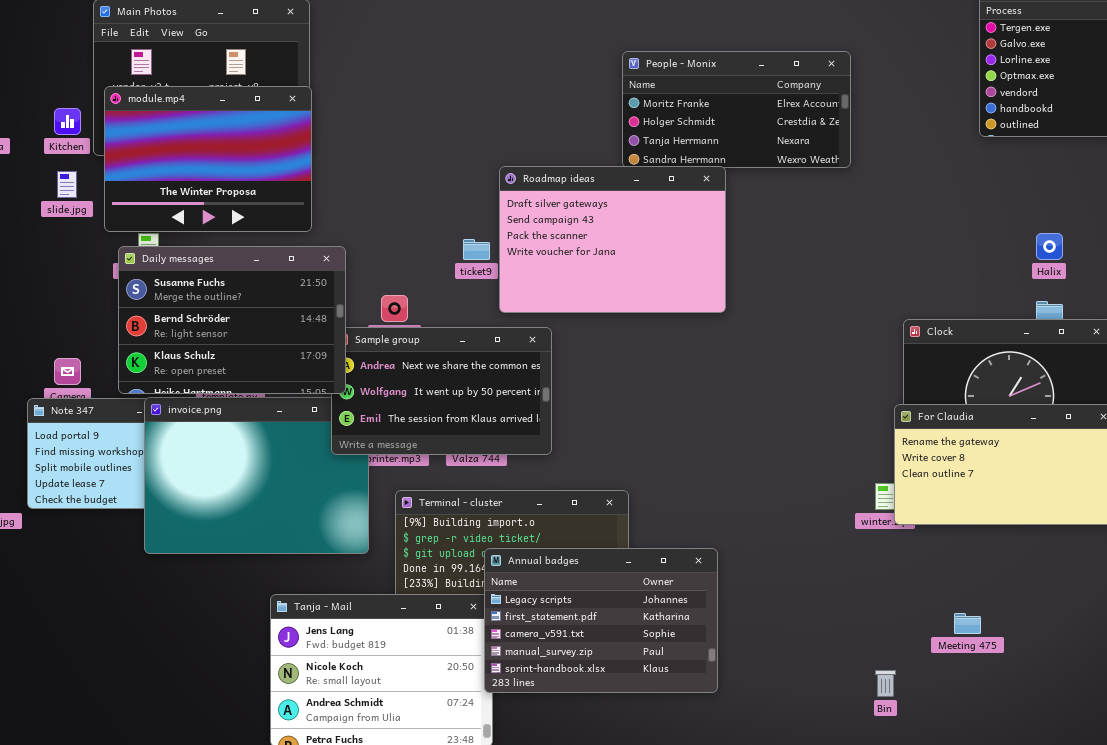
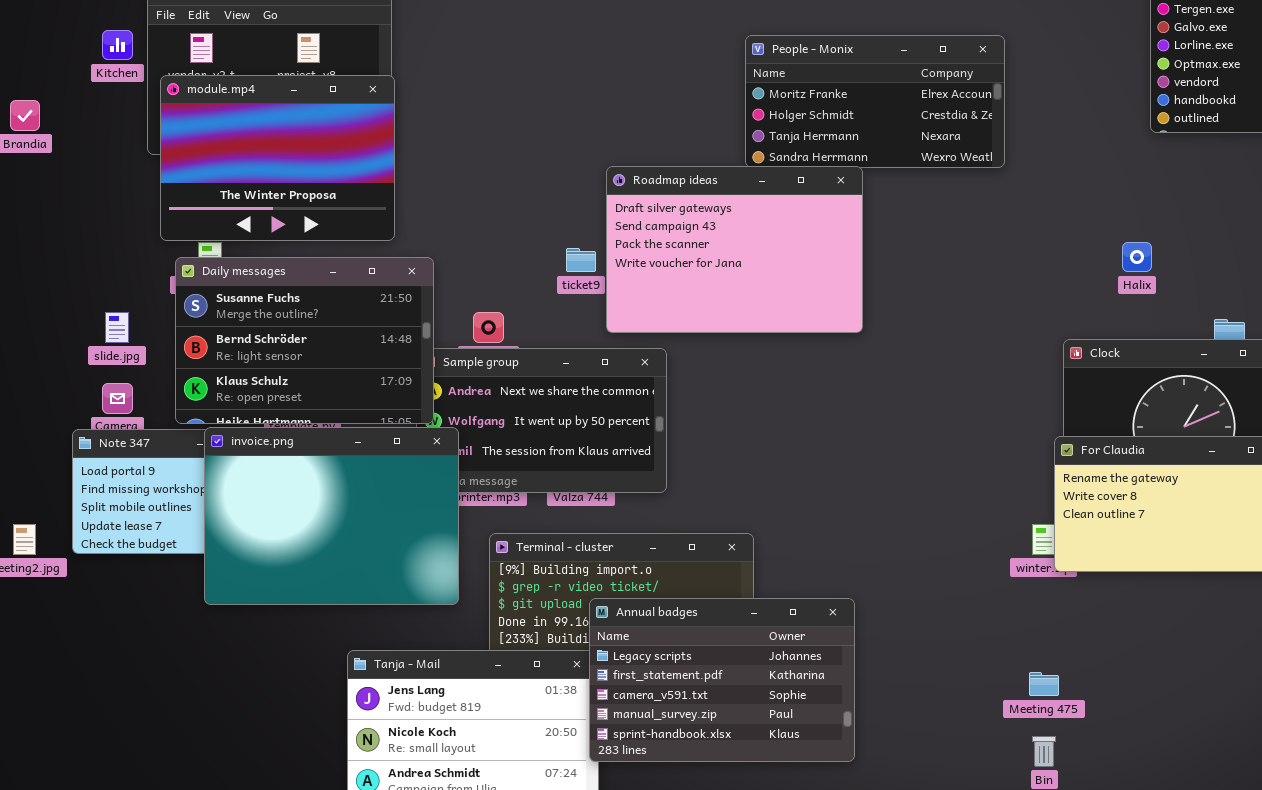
Kitchen: [54,108,81,135] -> [102,30,133,60], moved
slide.jpg: [57,171,77,198] -> [105,312,129,343], moved
Halix: [1036,233,1063,260] -> [1122,242,1152,272], moved
invoice.png: [144,397,369,554] -> [204,427,459,605], raised
Meeting 475: [954,613,981,634] -> [1029,672,1059,696], moved

